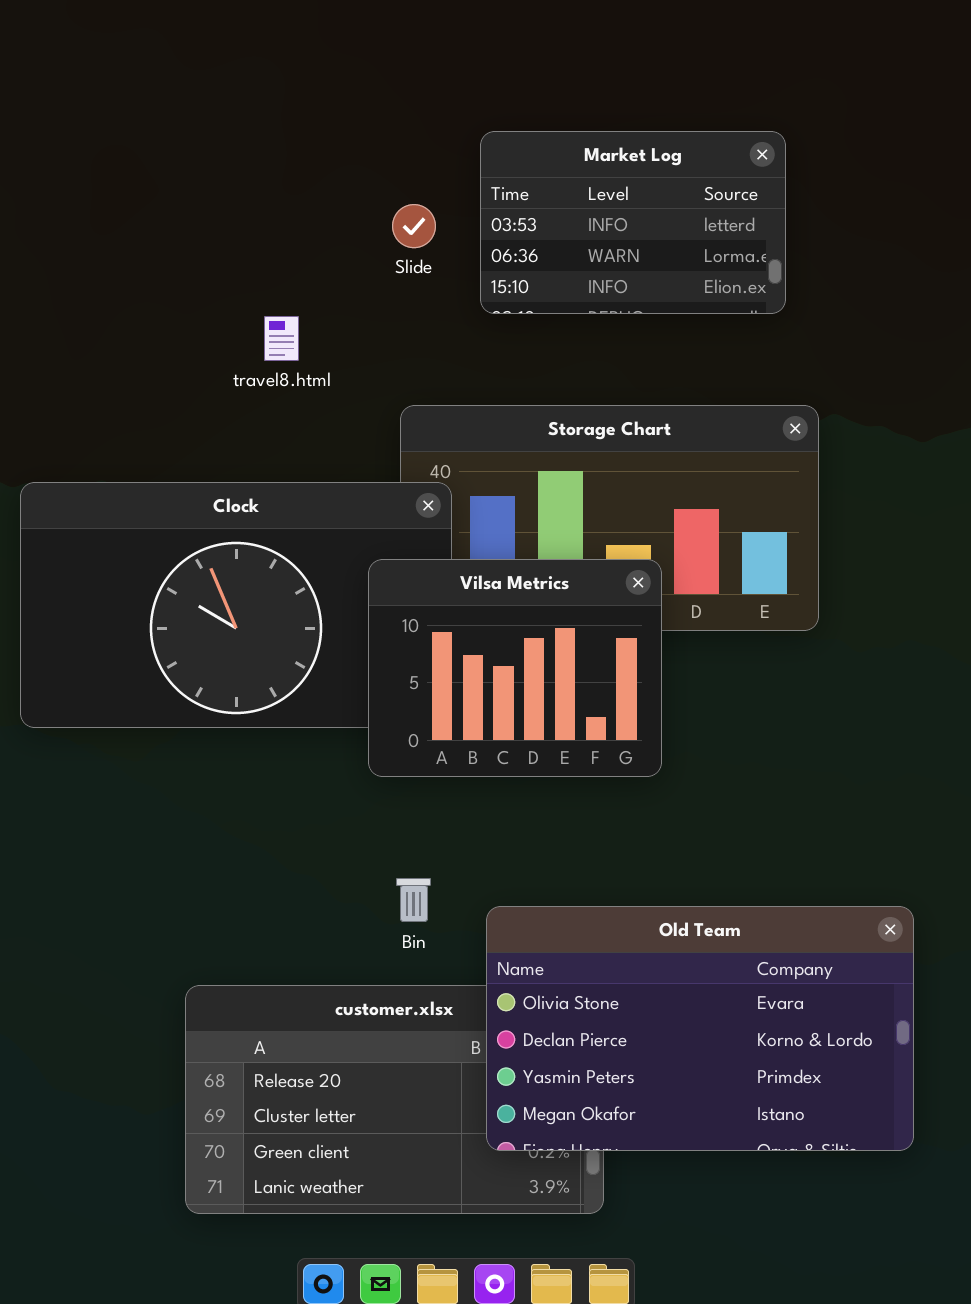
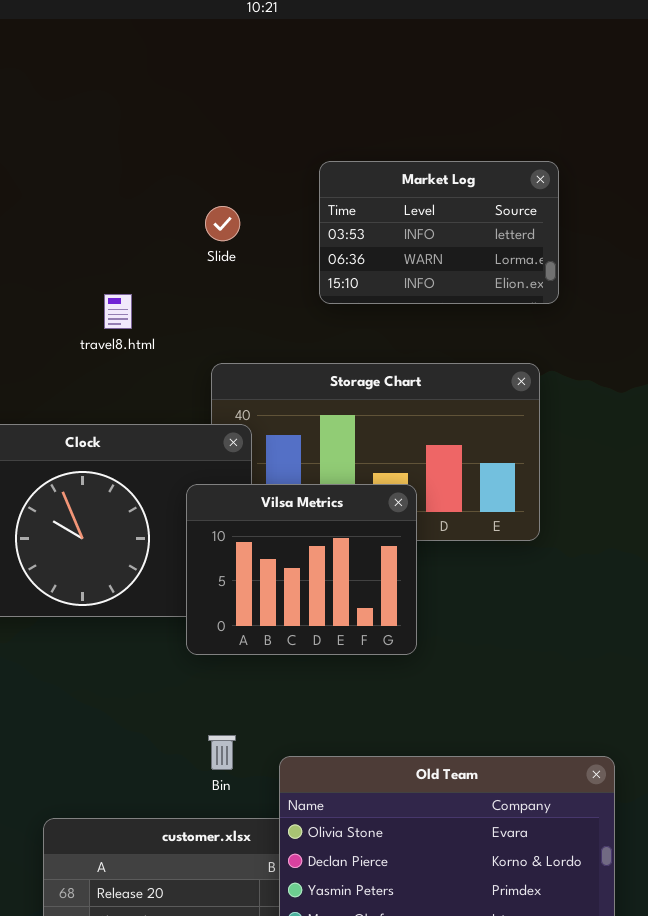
Market Log: [480,131,786,314] -> [319,161,559,304], moved

